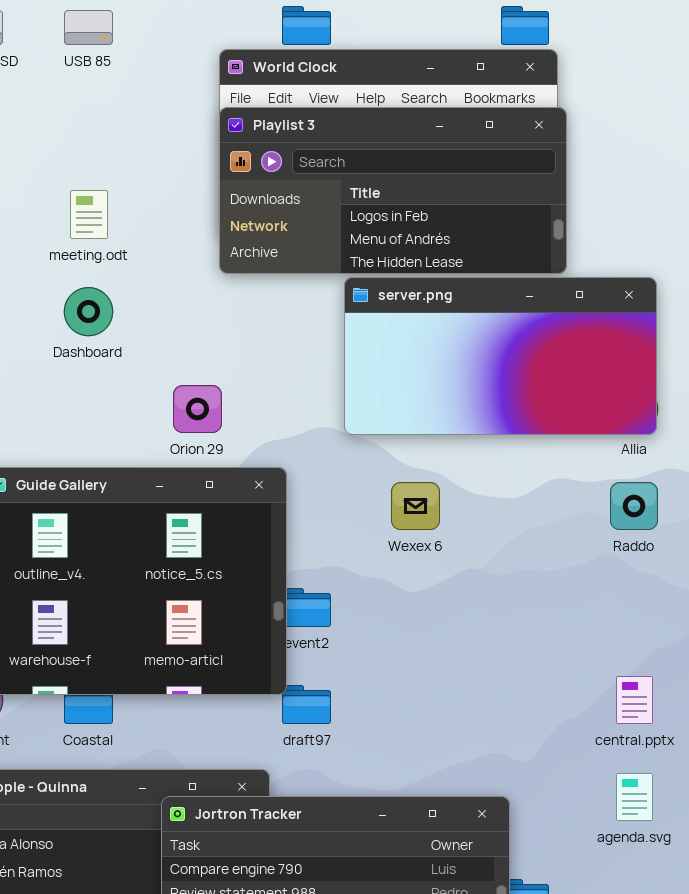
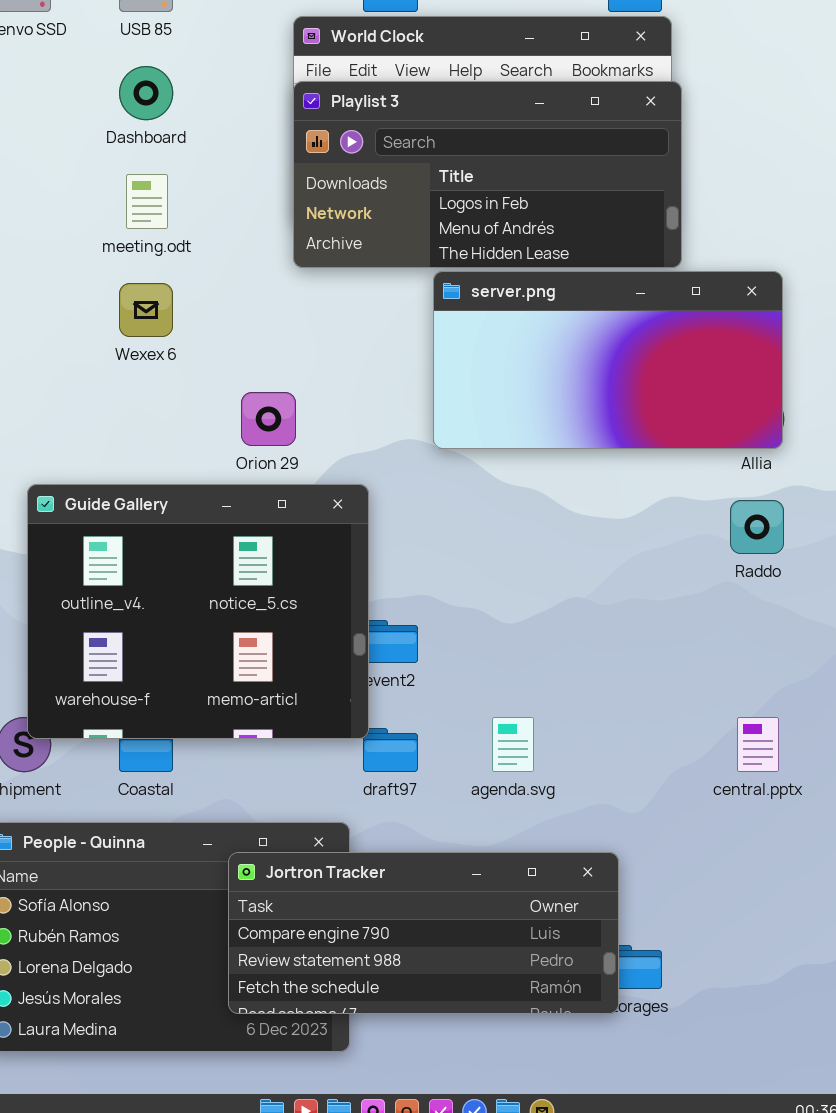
Dashboard: [64,287,113,336] -> [119,66,173,120], moved
Wexex 6: [391,482,440,530] -> [119,283,173,337], moved
agenda.svg: [616,773,653,821] -> [492,717,534,772], moved

